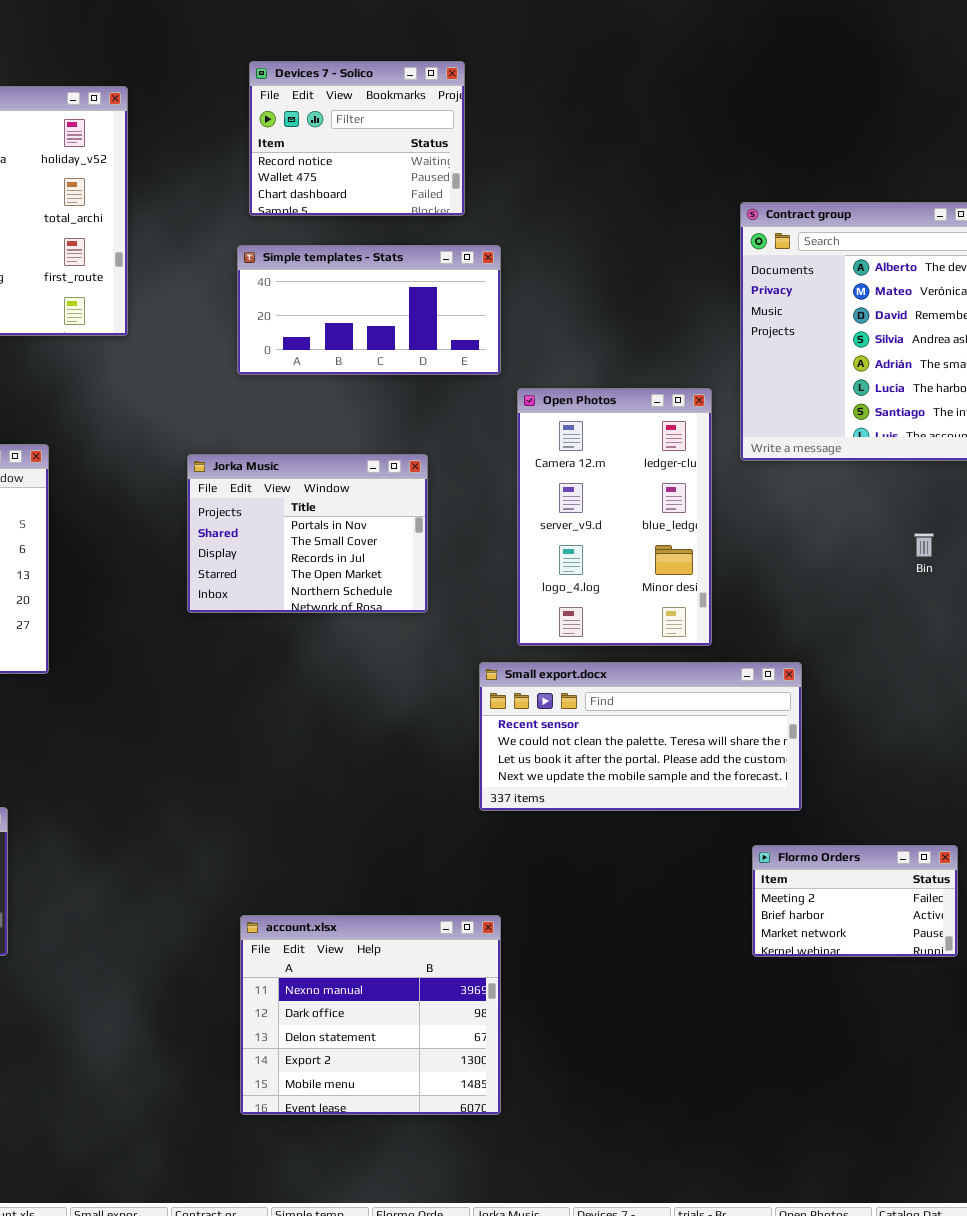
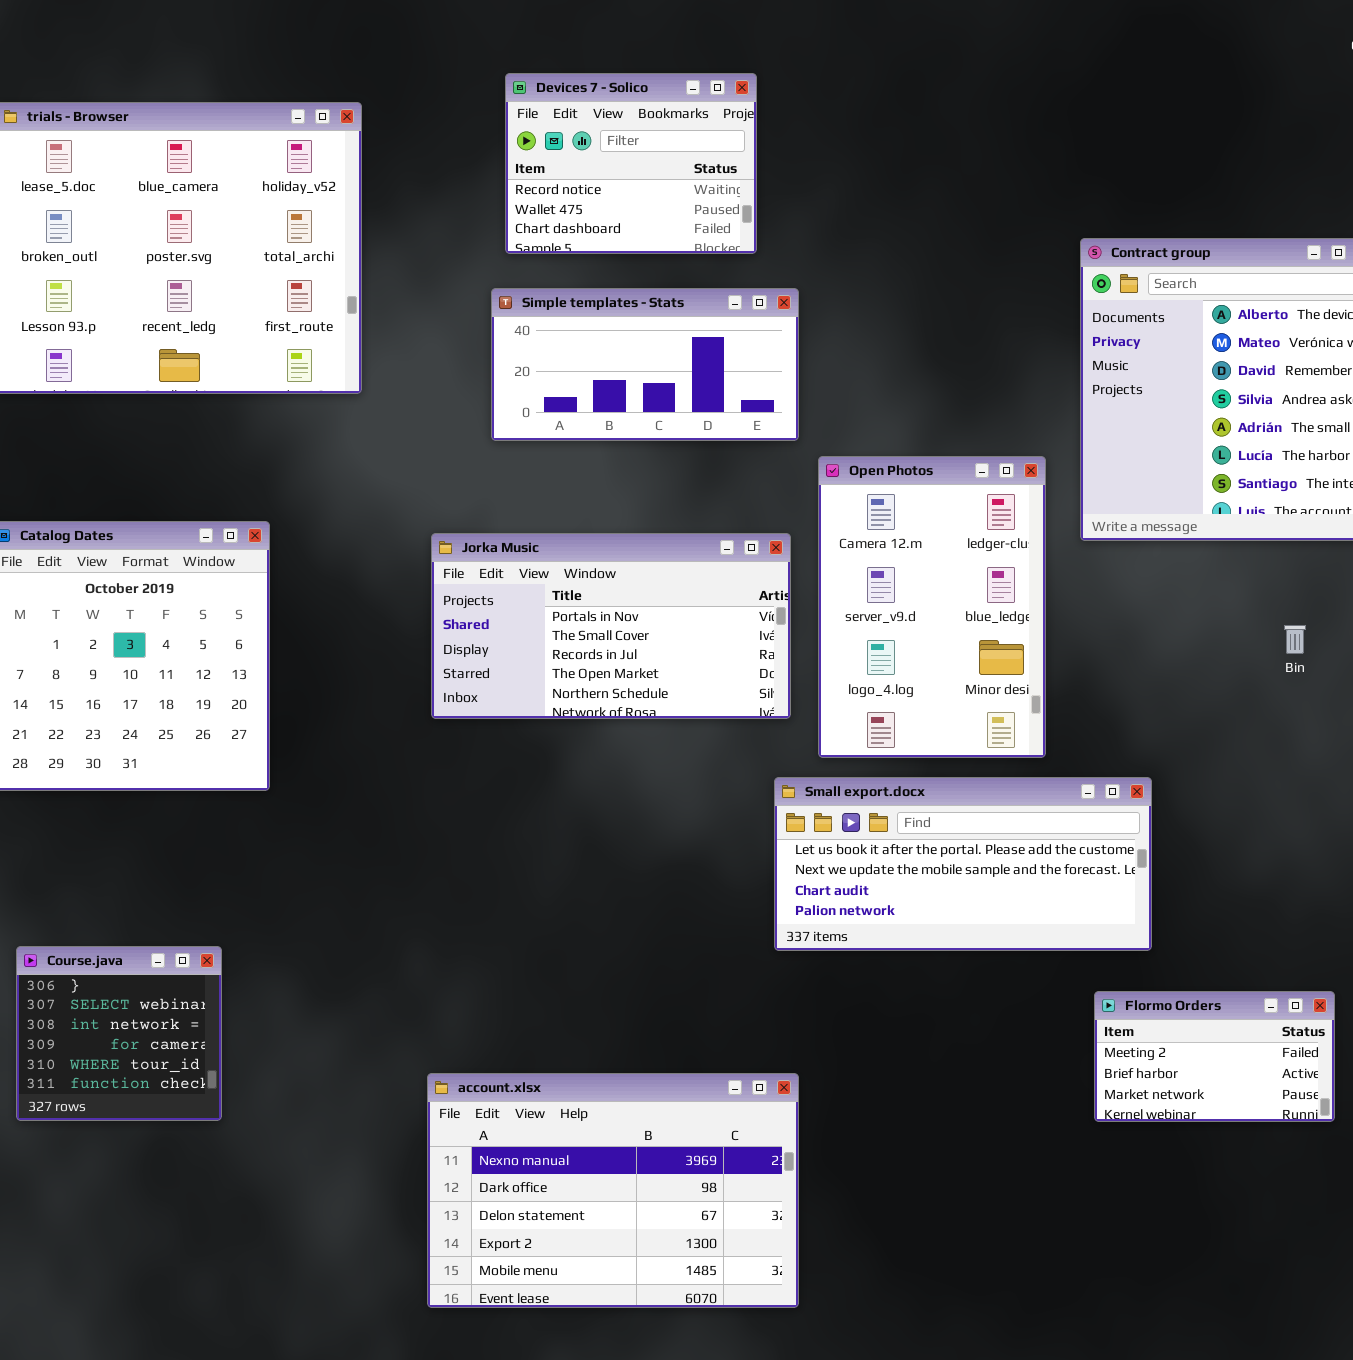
Jorka Music: [187,454,428,613] -> [431,533,791,719], resized
Small export.docx: [479,662,802,811] -> [774,777,1152,951], scrolled down 2 rows
account.xlsx: [240,915,501,1115] -> [427,1073,799,1308], resized

